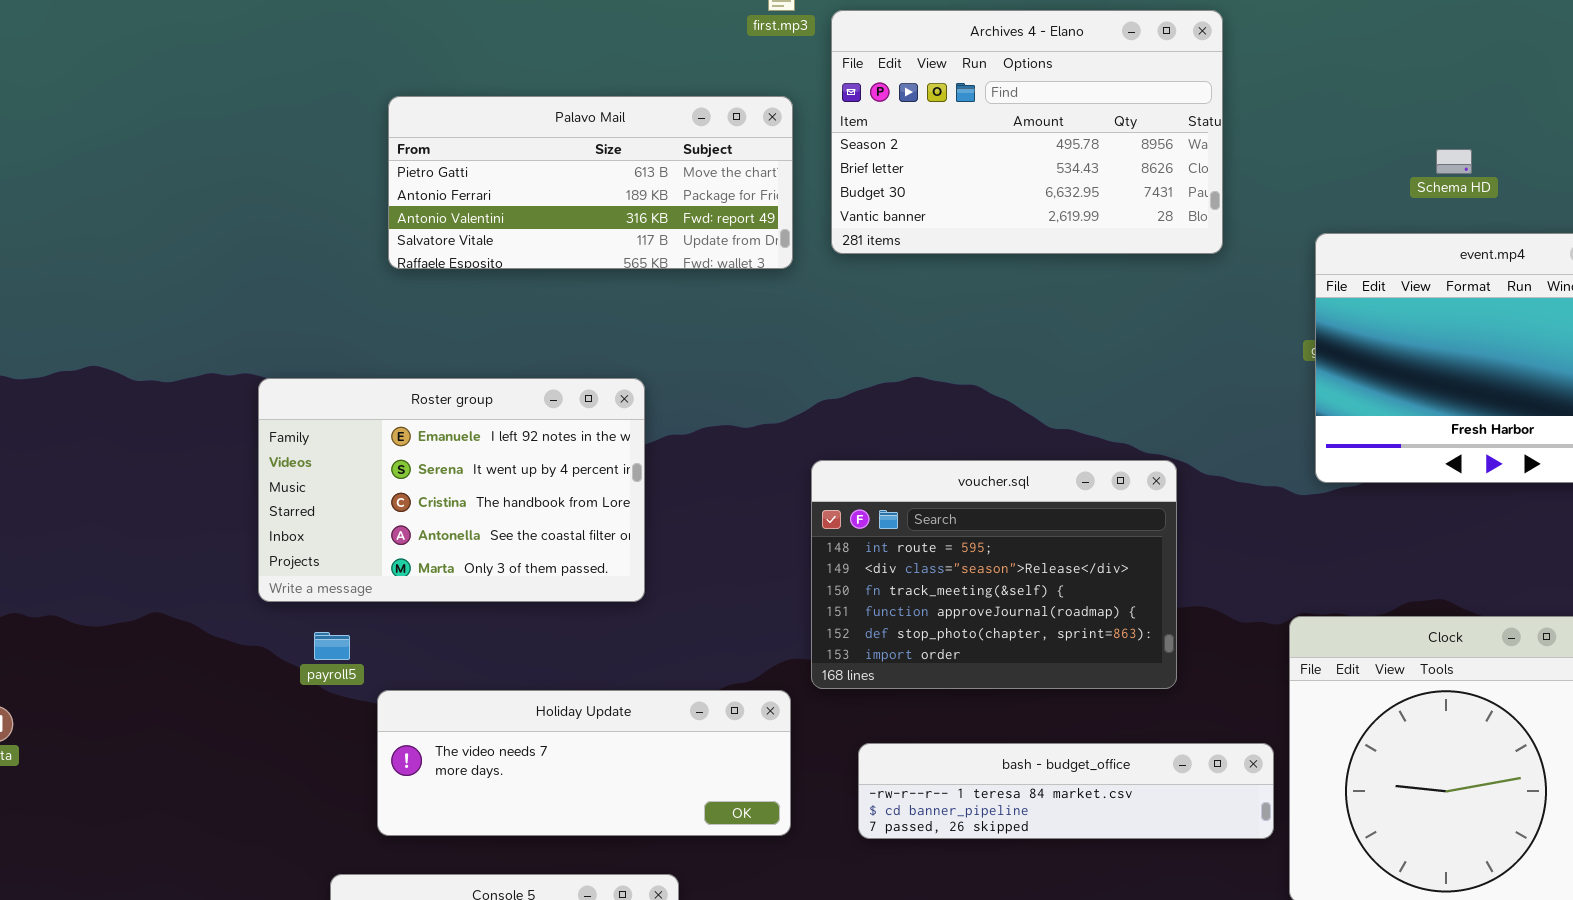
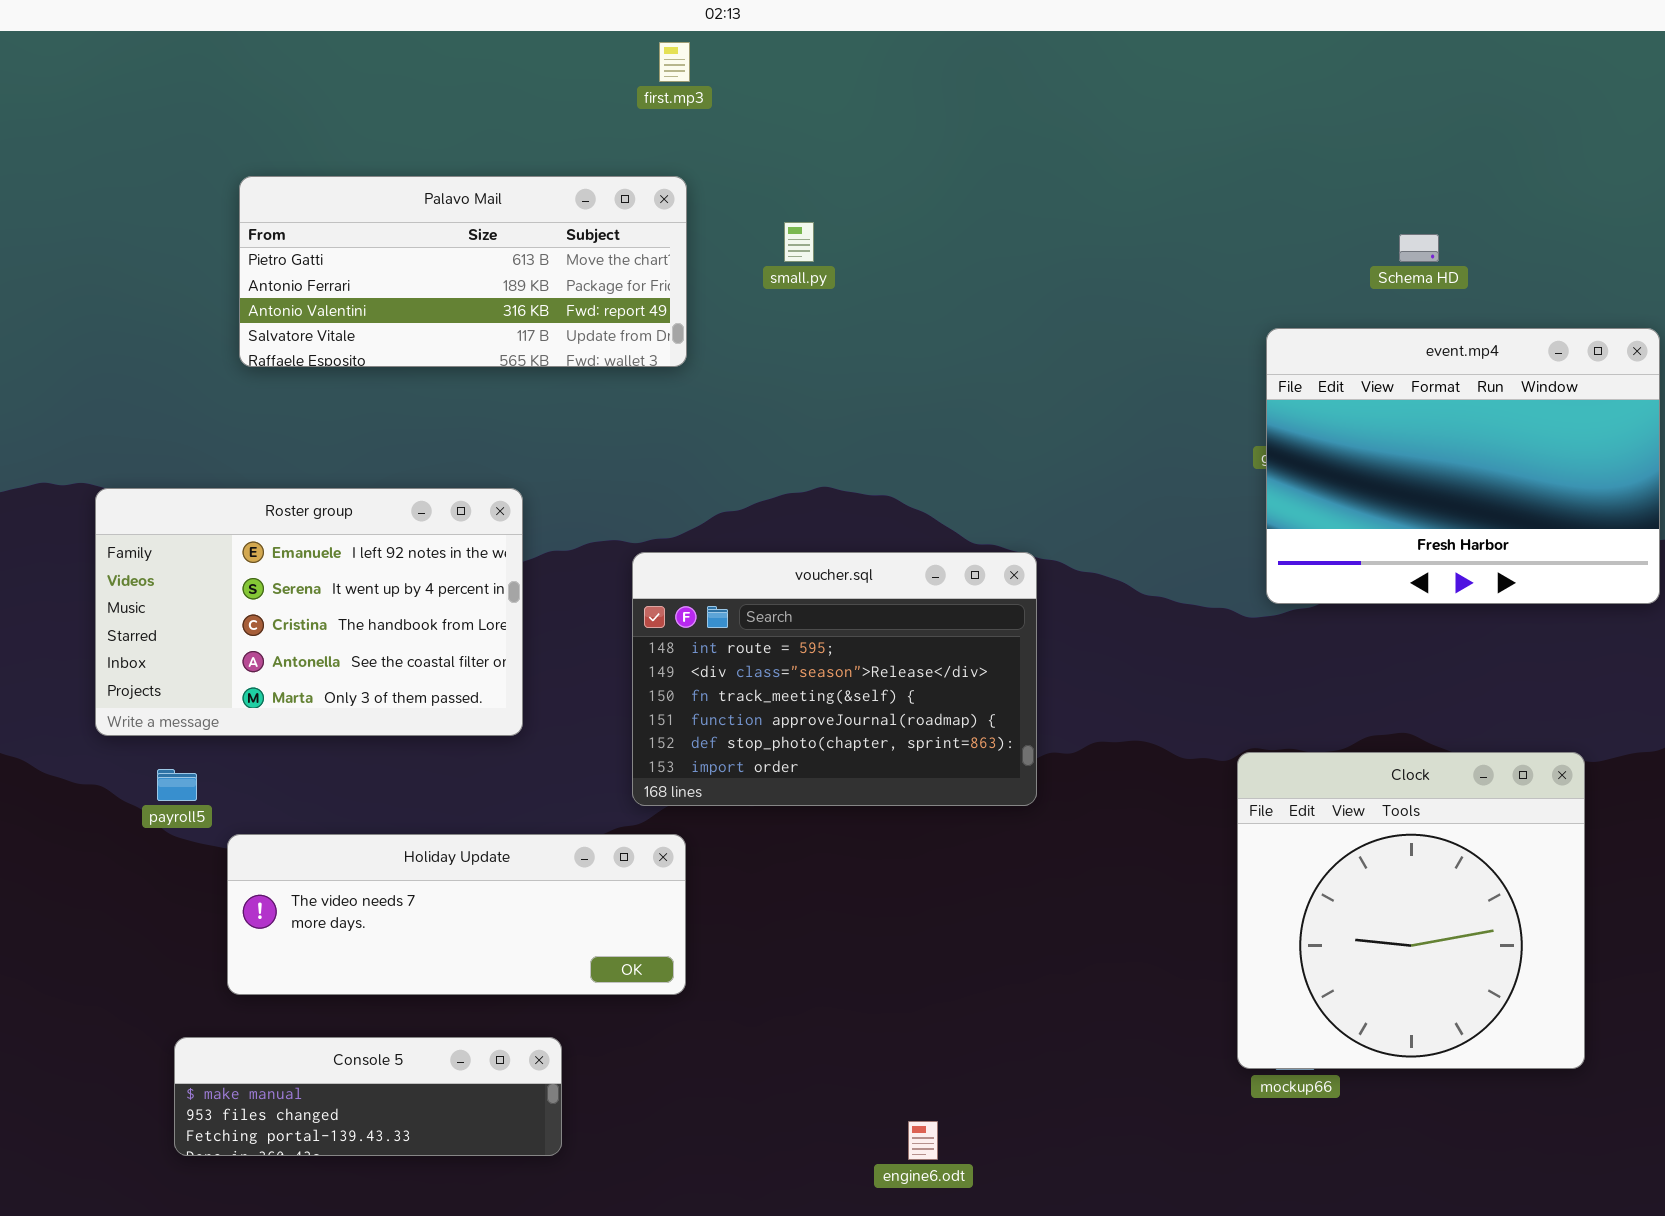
Archives 4 - Elano: [831,10,1223,254] -> none, closed
voucher.sql: [811,460,1177,689] -> [632,552,1037,806], moved
bash - budget_office: [858,743,1274,839] -> none, closed

